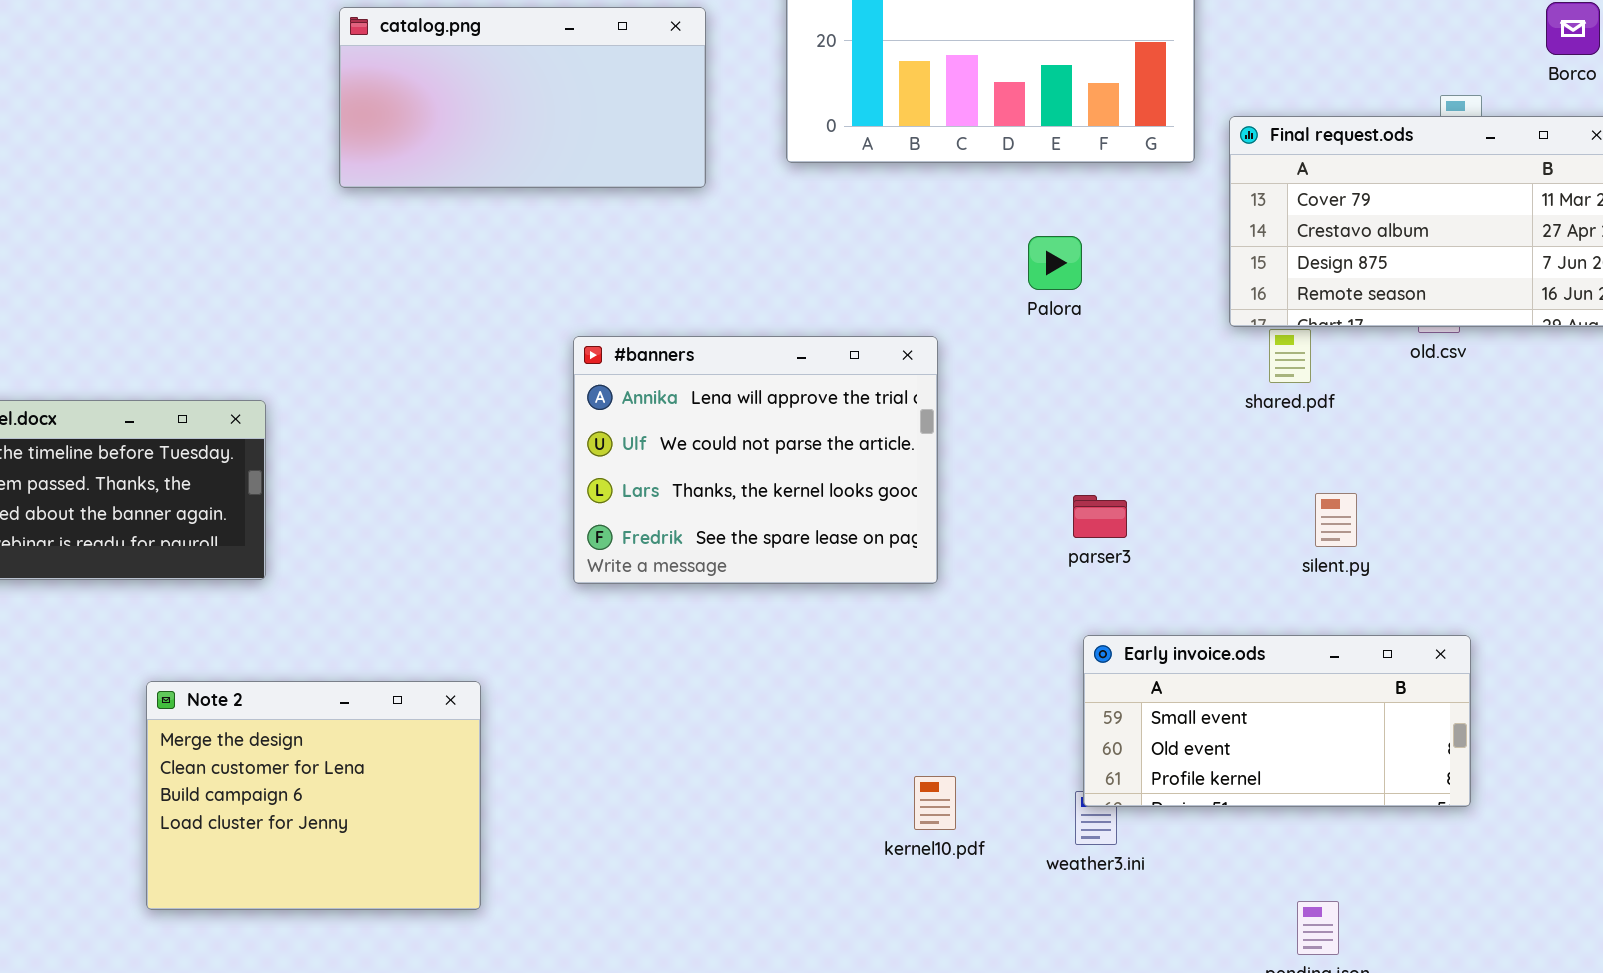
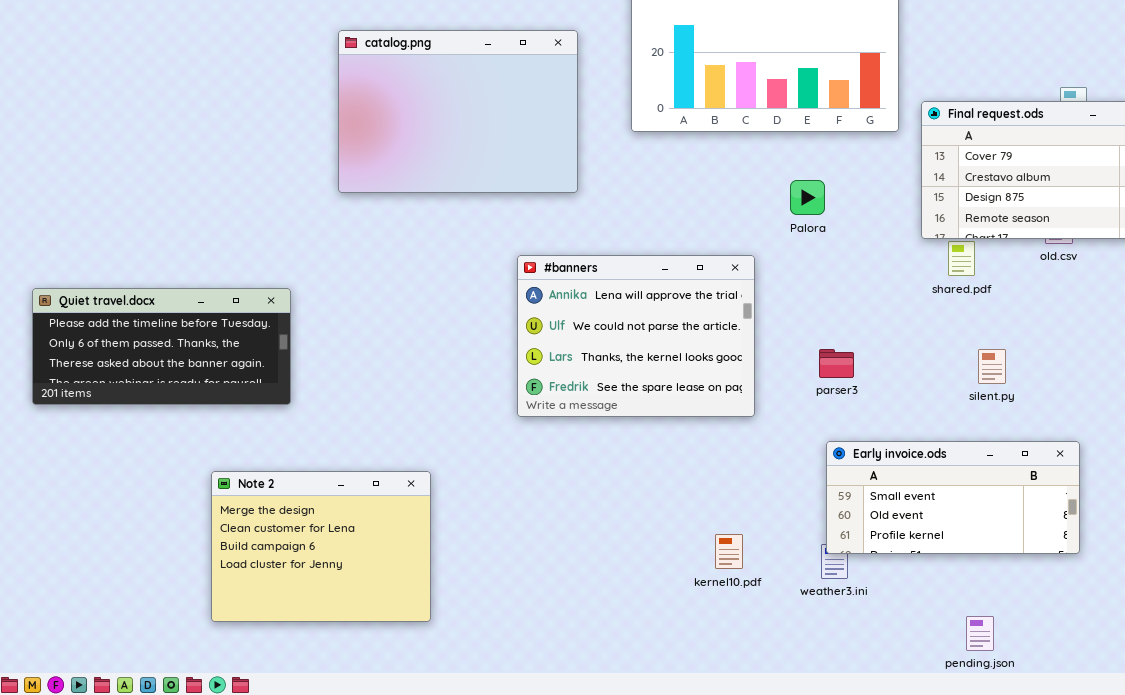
catalog.png: [339,7,706,188] -> [338,30,578,193], resized
#banners: [573,336,938,584] -> [517,255,755,417], moved

